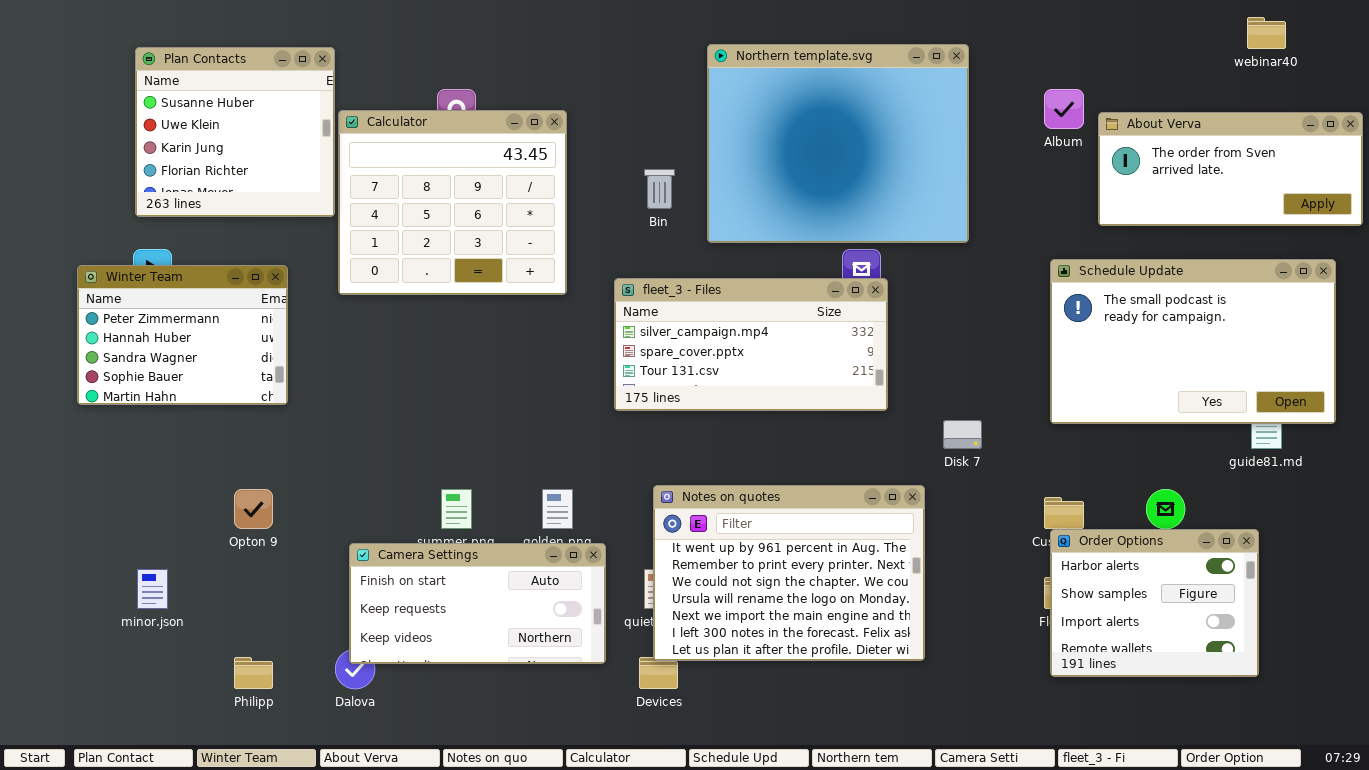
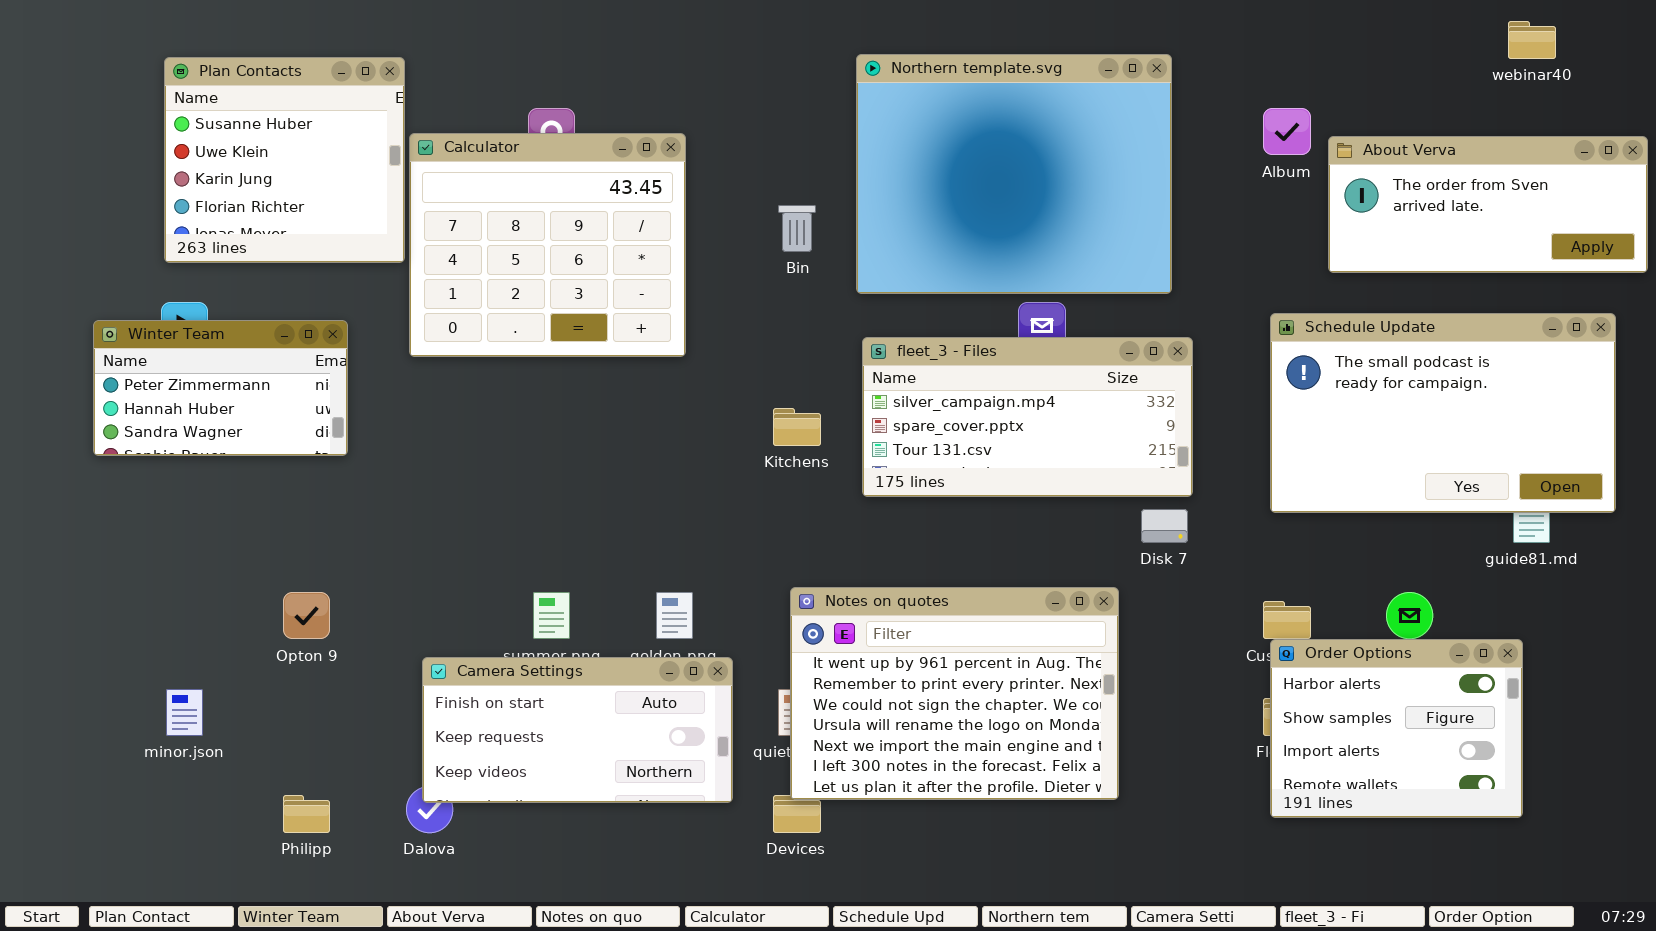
Winter Team: [77,265,288,405] -> [93,320,348,456], resized
fleet_3 - Files: [614,278,888,411] -> [862,337,1193,497], moved

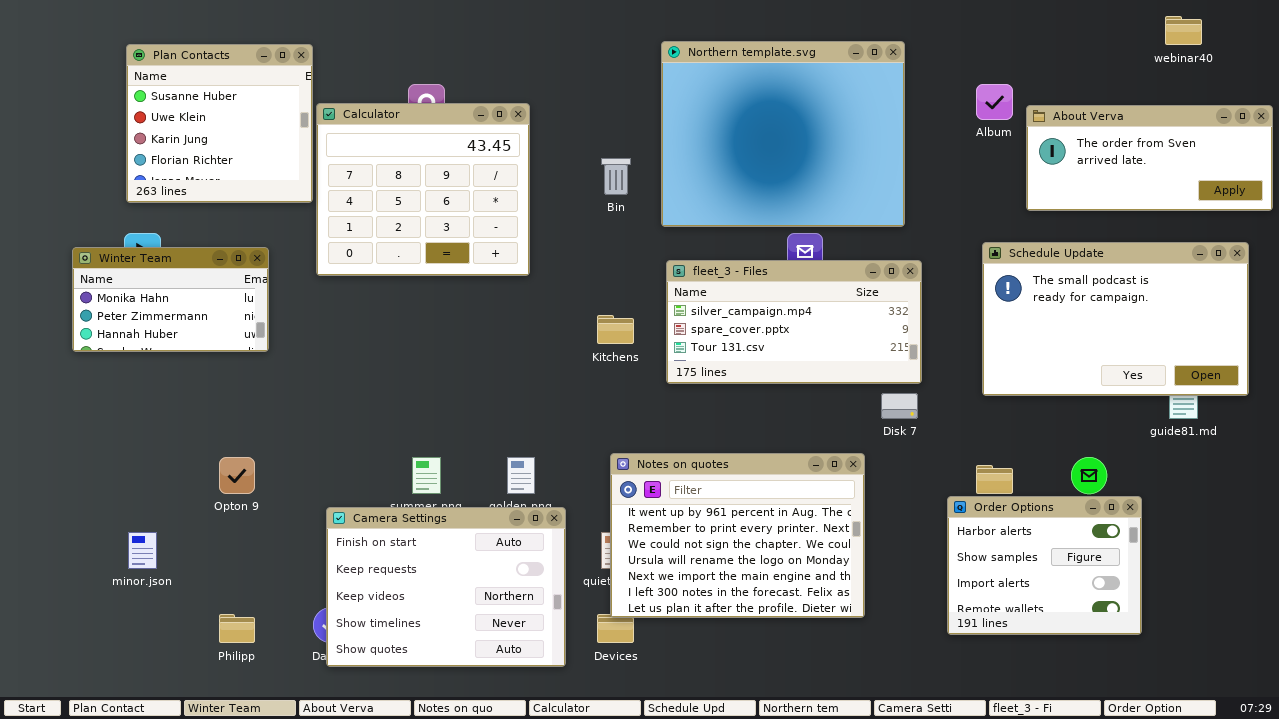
Winter Team: [93,320,348,456] -> [72,247,269,352], scrolled up 1 row
Order Options: [1270,639,1523,818] -> [947,496,1142,635], moved
Camera Settings: [422,657,733,803] -> [326,507,566,667], resized

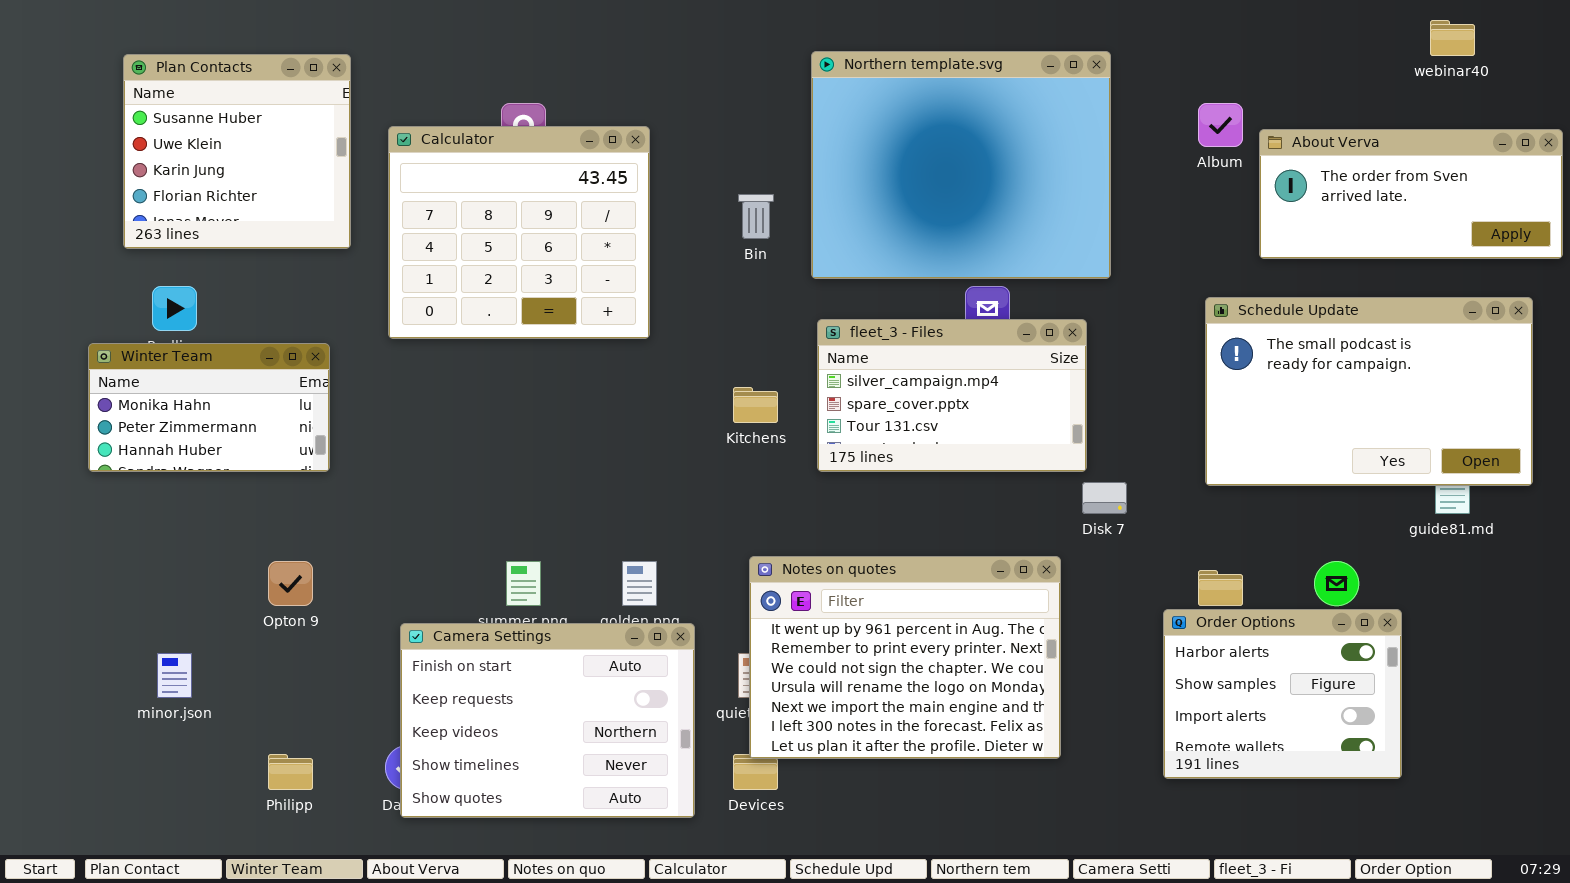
Plan Contacts: [126,44,313,203] -> [123,54,351,249], moved
Winter Team: [72,247,269,352] -> [88,343,330,472], moved
fleet_3 - Files: [666,260,922,384] -> [817,319,1087,472], resized

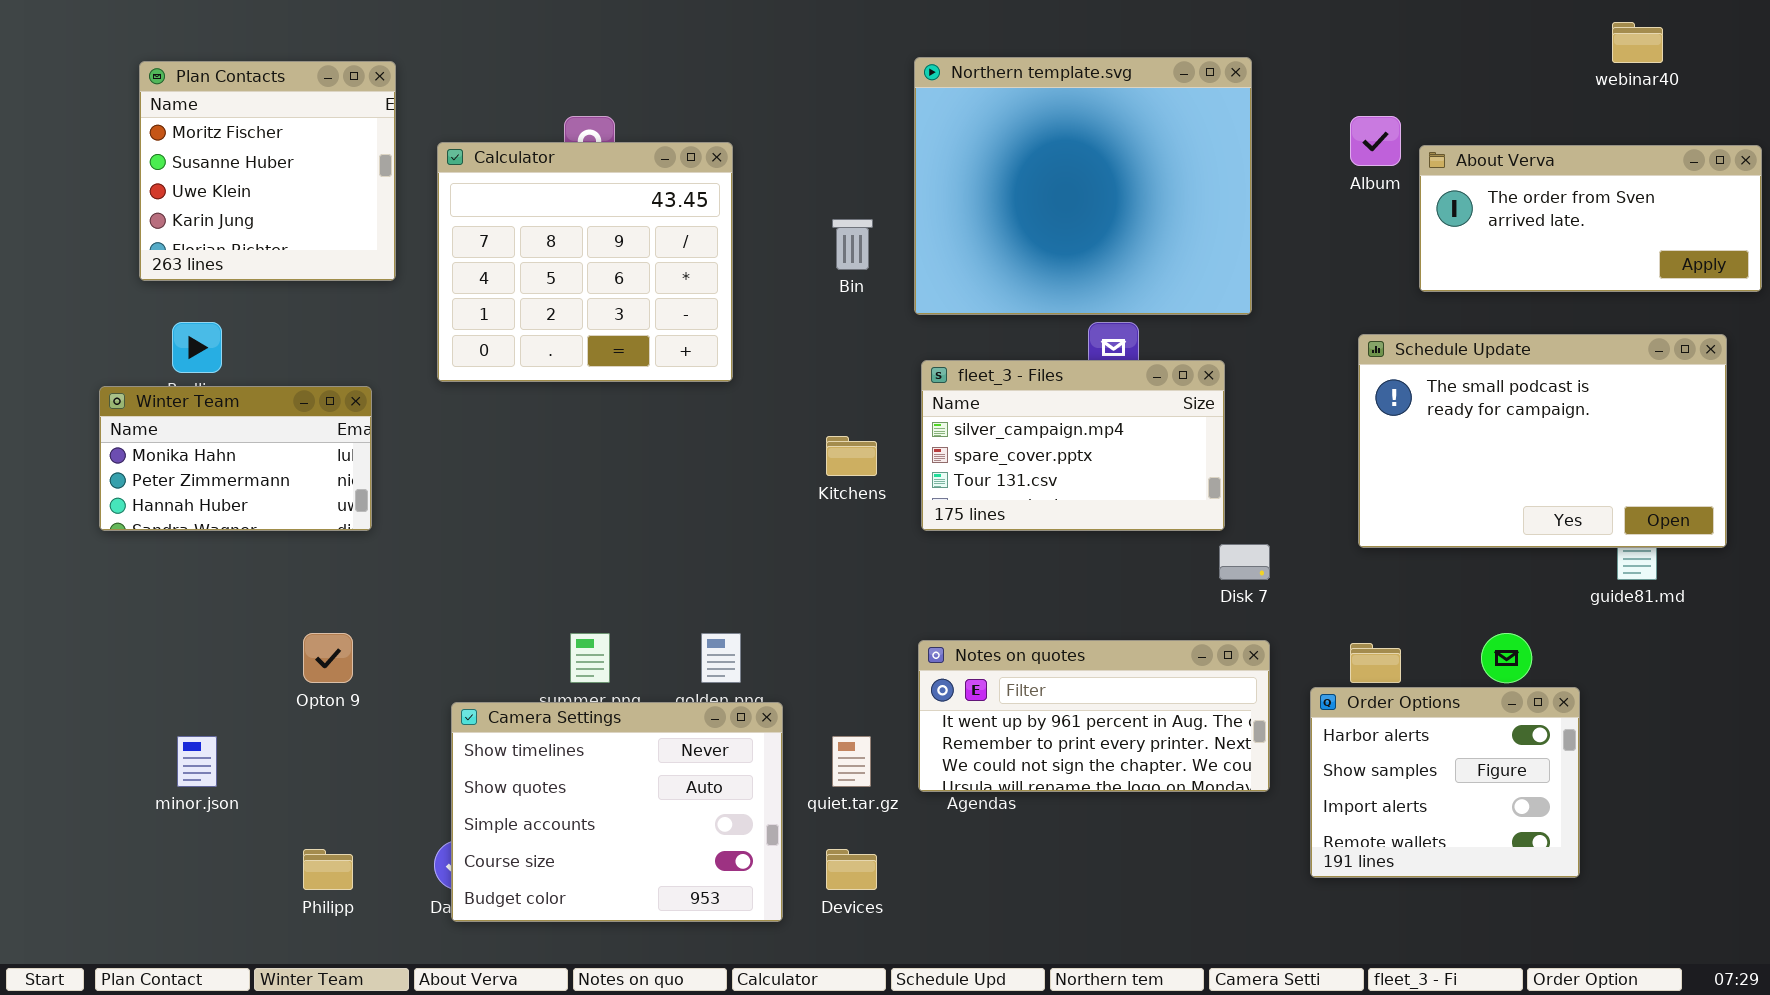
Plan Contacts: [123,54,351,249] -> [139,61,396,281], scrolled up 1 row
Notes on quotes: [749,556,1061,759] -> [918,640,1270,792], moved, resized
Camera Settings: [400,623,695,818] -> [451,702,783,922], scrolled down 3 rows

